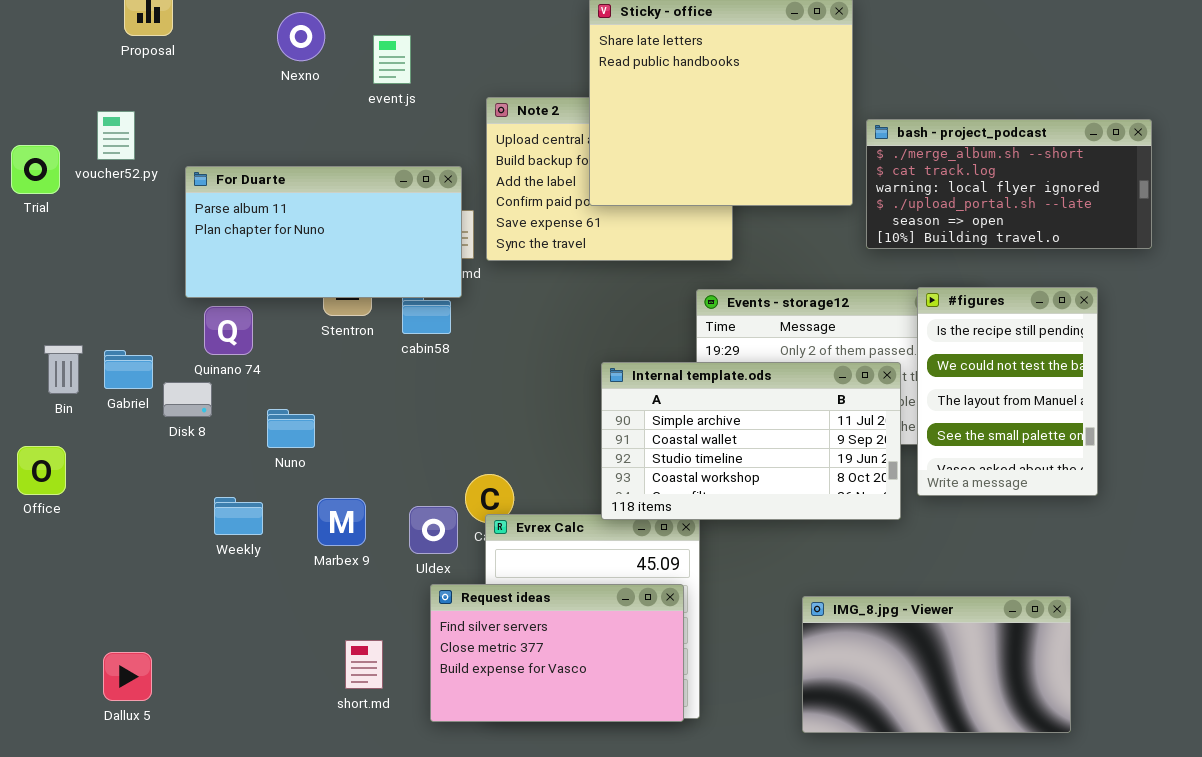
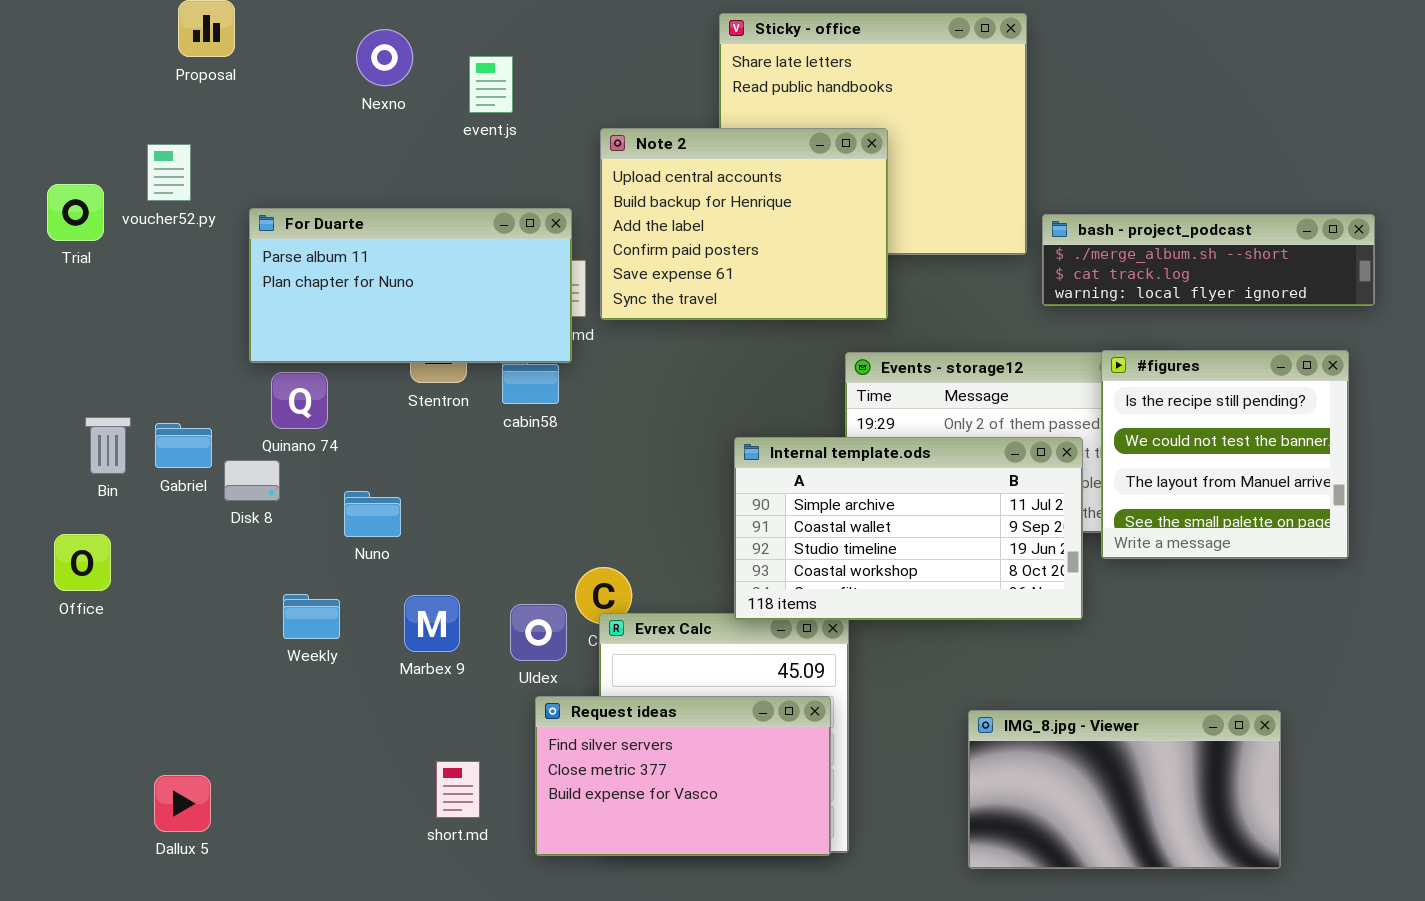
Note 2: [486,97,733,261] -> [600,128,888,320], raised
bash - project_podcast: [866,119,1152,249] -> [1042,214,1375,306], resized
#figures: [917,287,1098,496] -> [1101,350,1349,559], resized

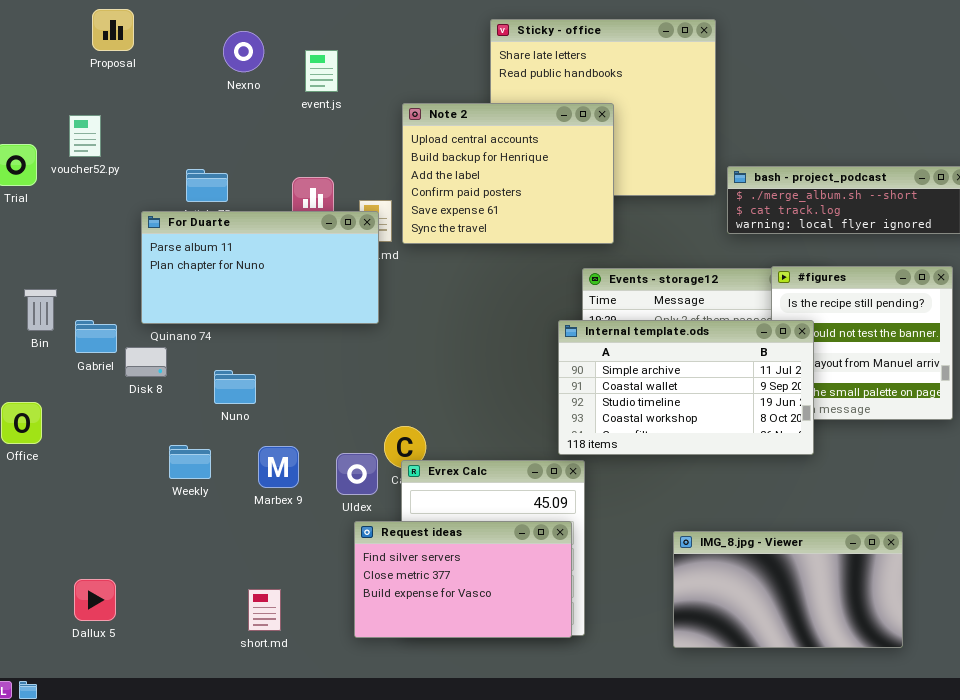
For Duarte: [249,208,572,363] -> [141,211,379,324], moved
Bin: [85,417,131,474] -> [24,289,57,331], moved
Internal template.ods: [734,437,1083,620] -> [558,320,814,455], moved
short.md: [436,761,480,818] -> [248,589,281,631], moved

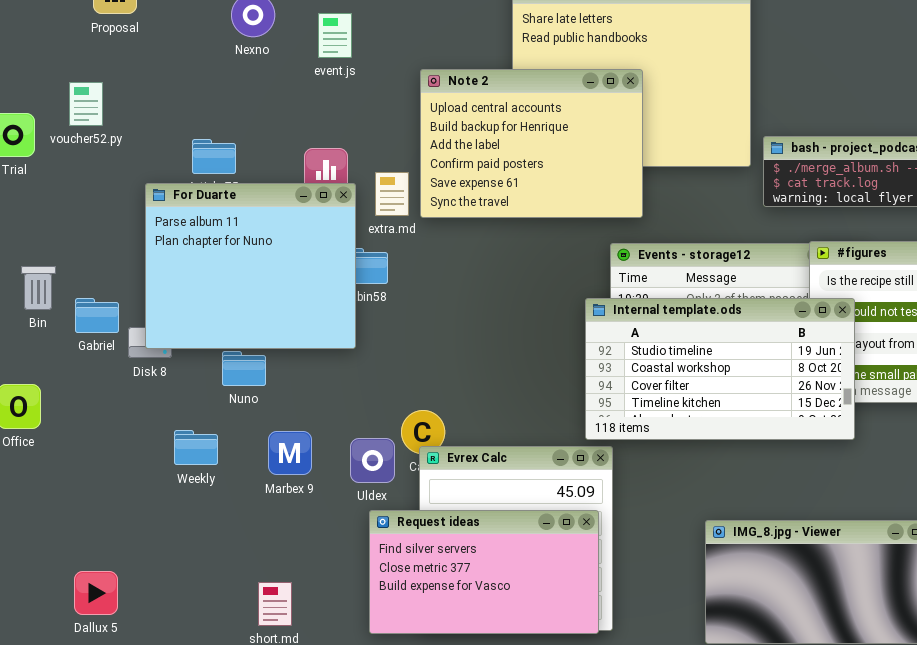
For Duarte: [141,211,379,324] -> [145,183,356,349], resized
Internal template.ods: [558,320,814,455] -> [585,298,855,440], scrolled down 2 rows

